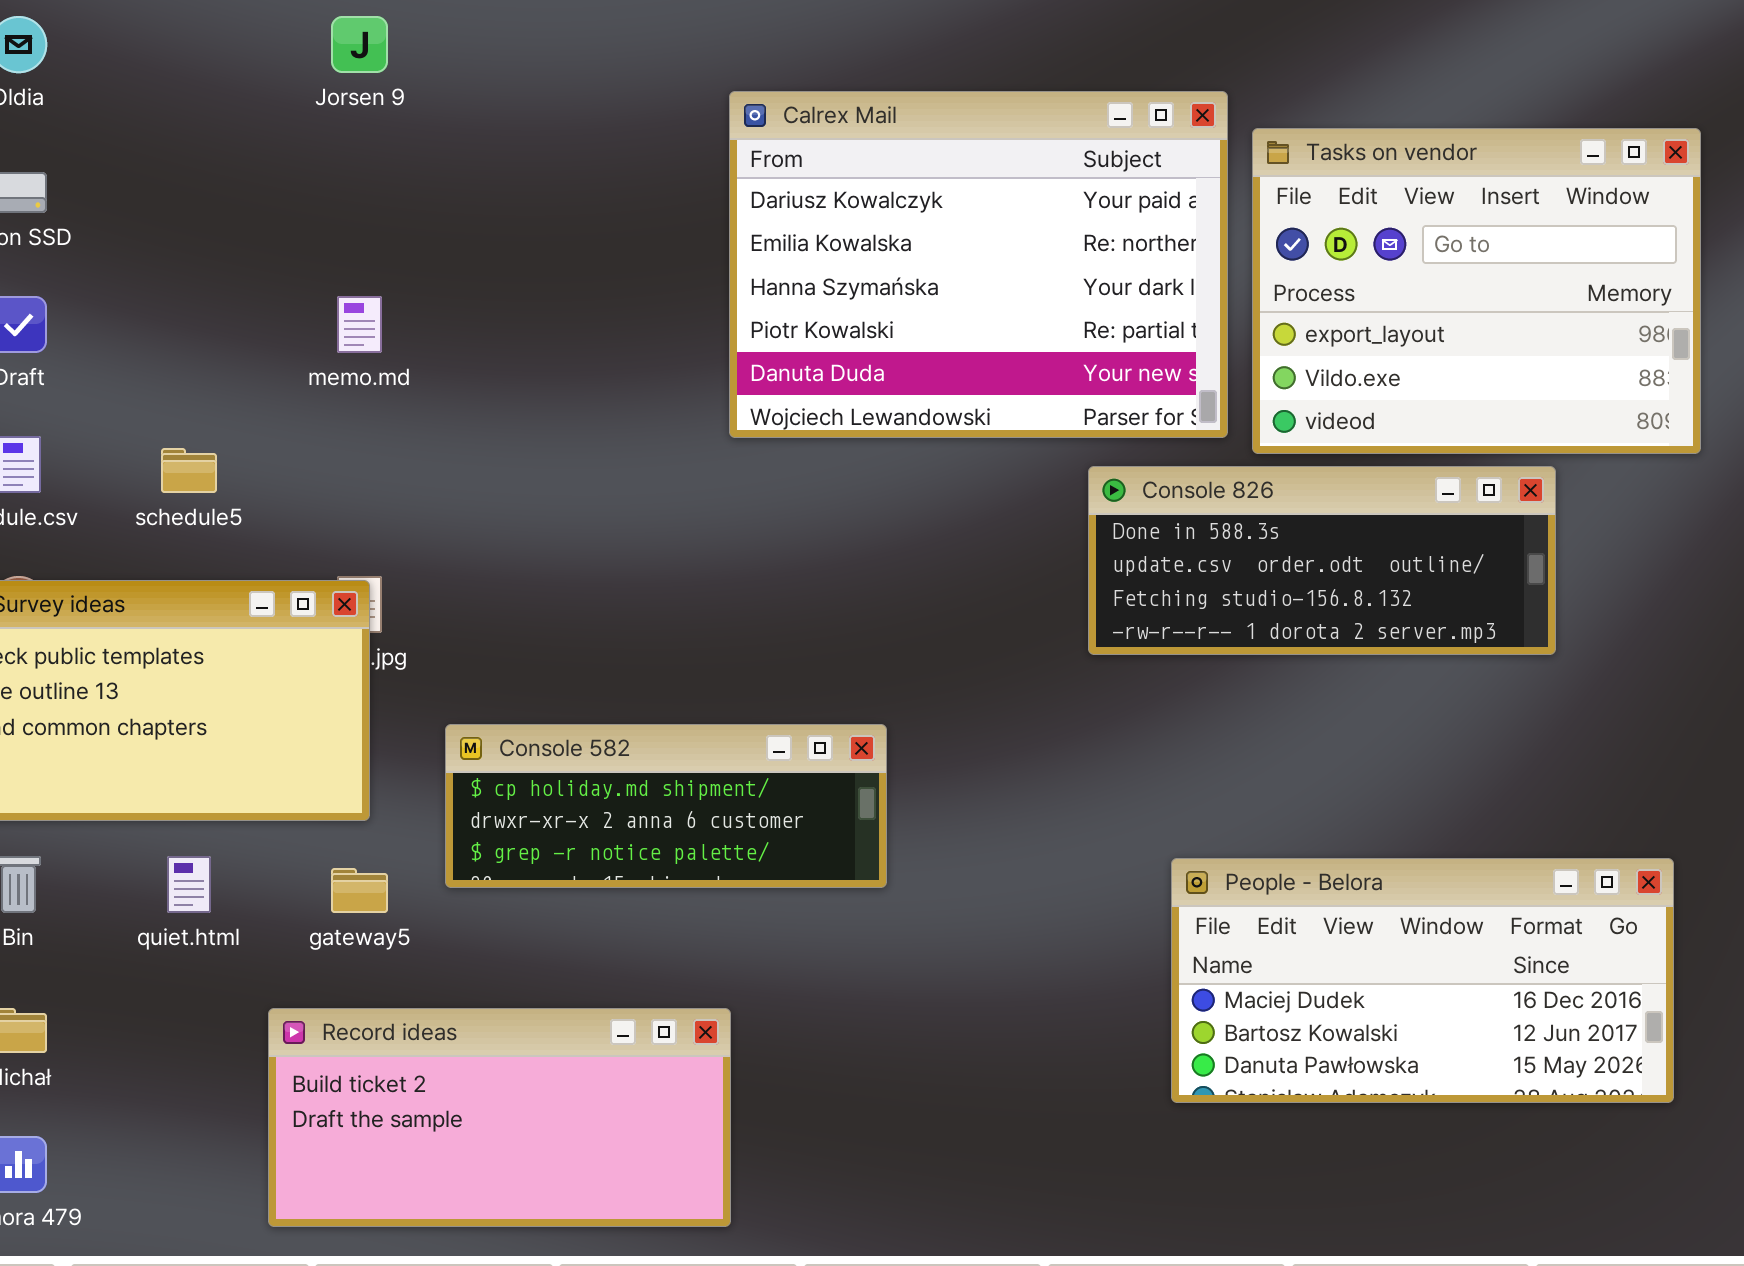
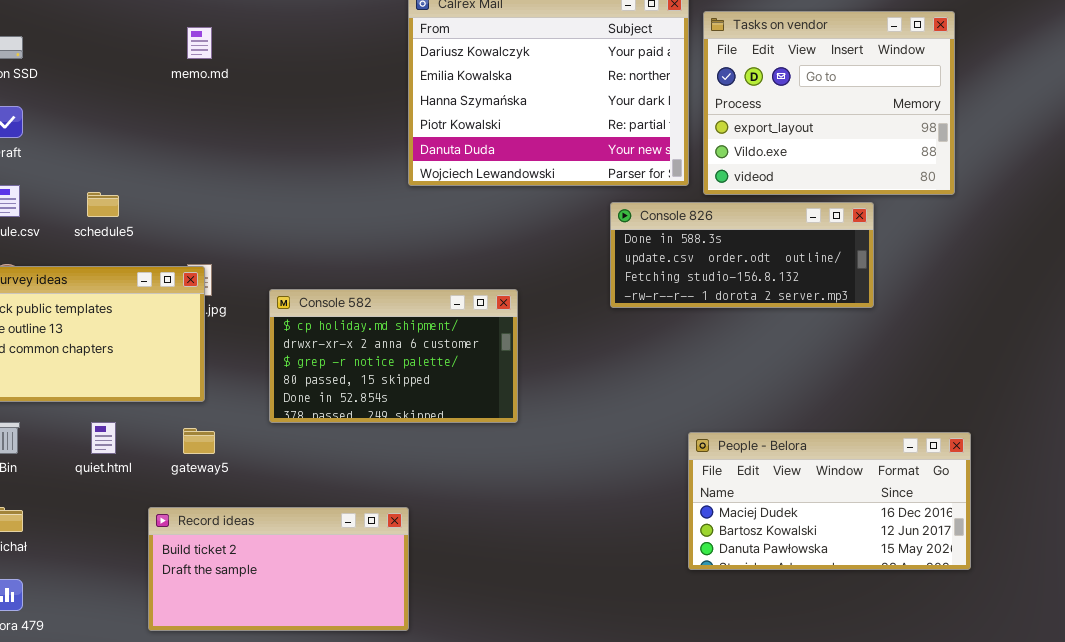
memo.md: [337,296,382,353] -> [187,27,212,59], moved
Console 582: [445,724,887,888] -> [269,289,518,423], moved, resized
People - Belora: [1171,858,1674,1103] -> [688,432,971,570], moved

